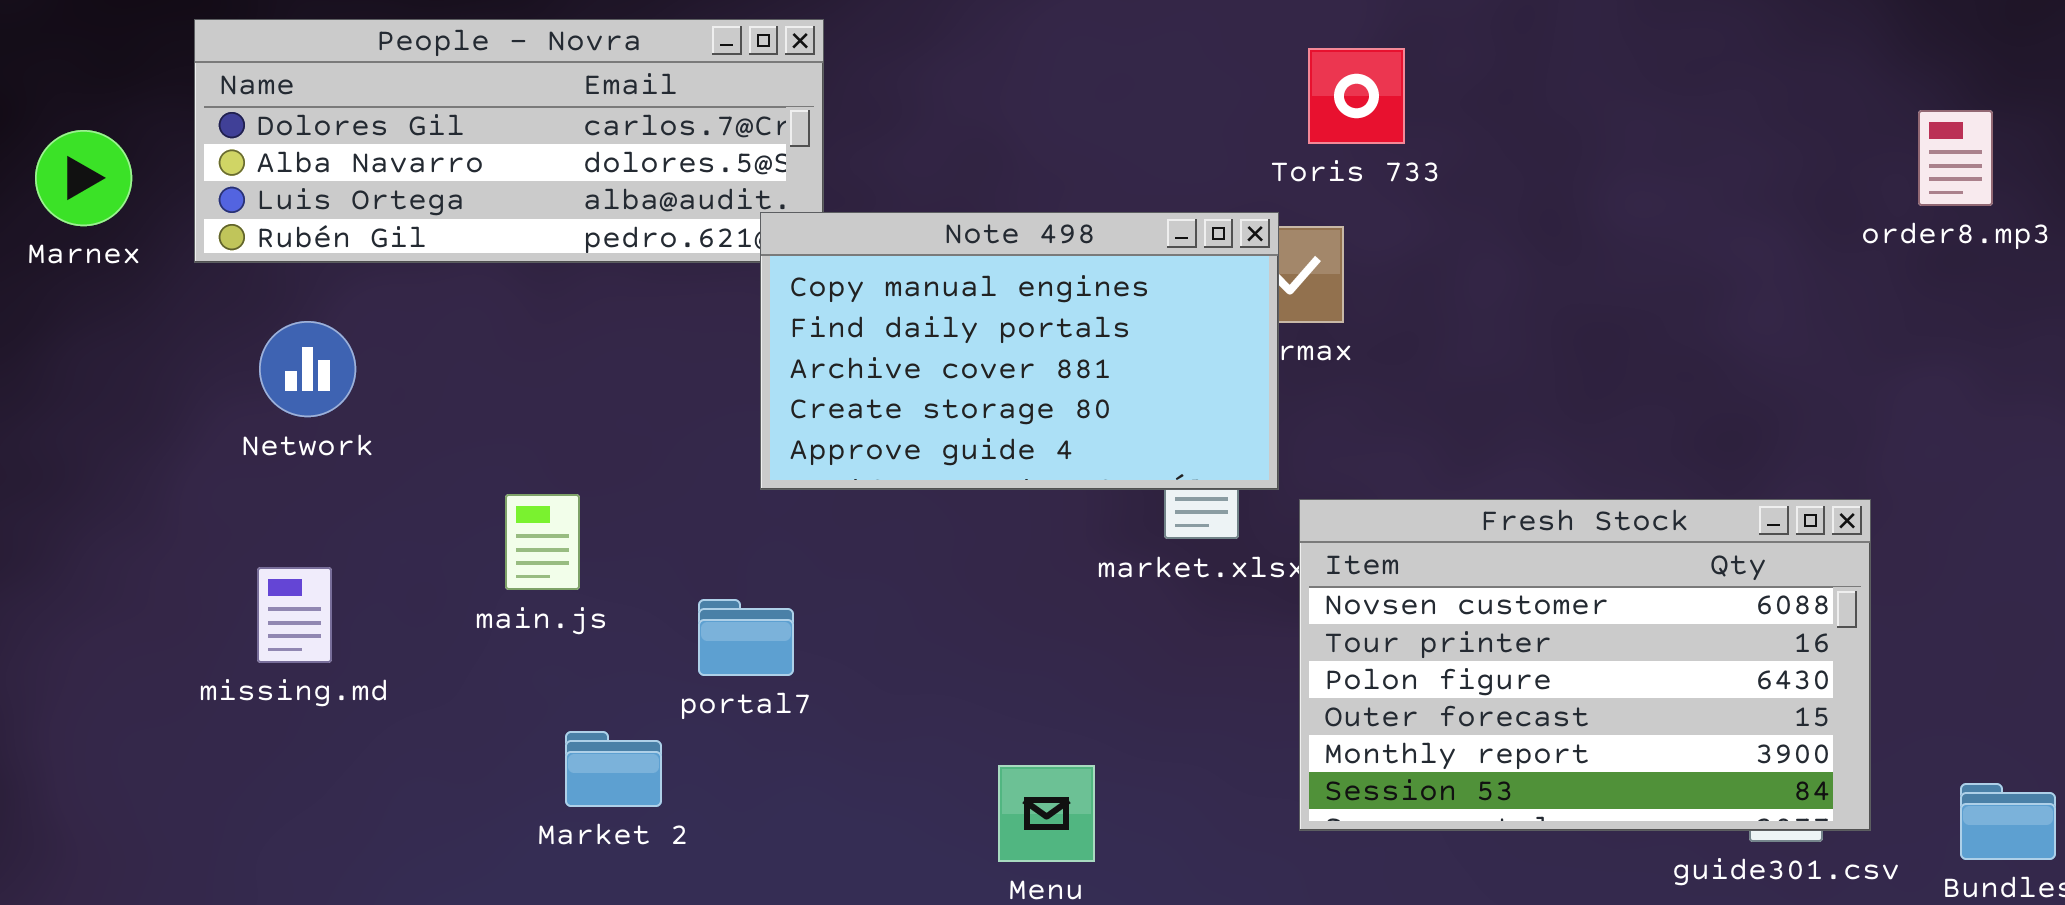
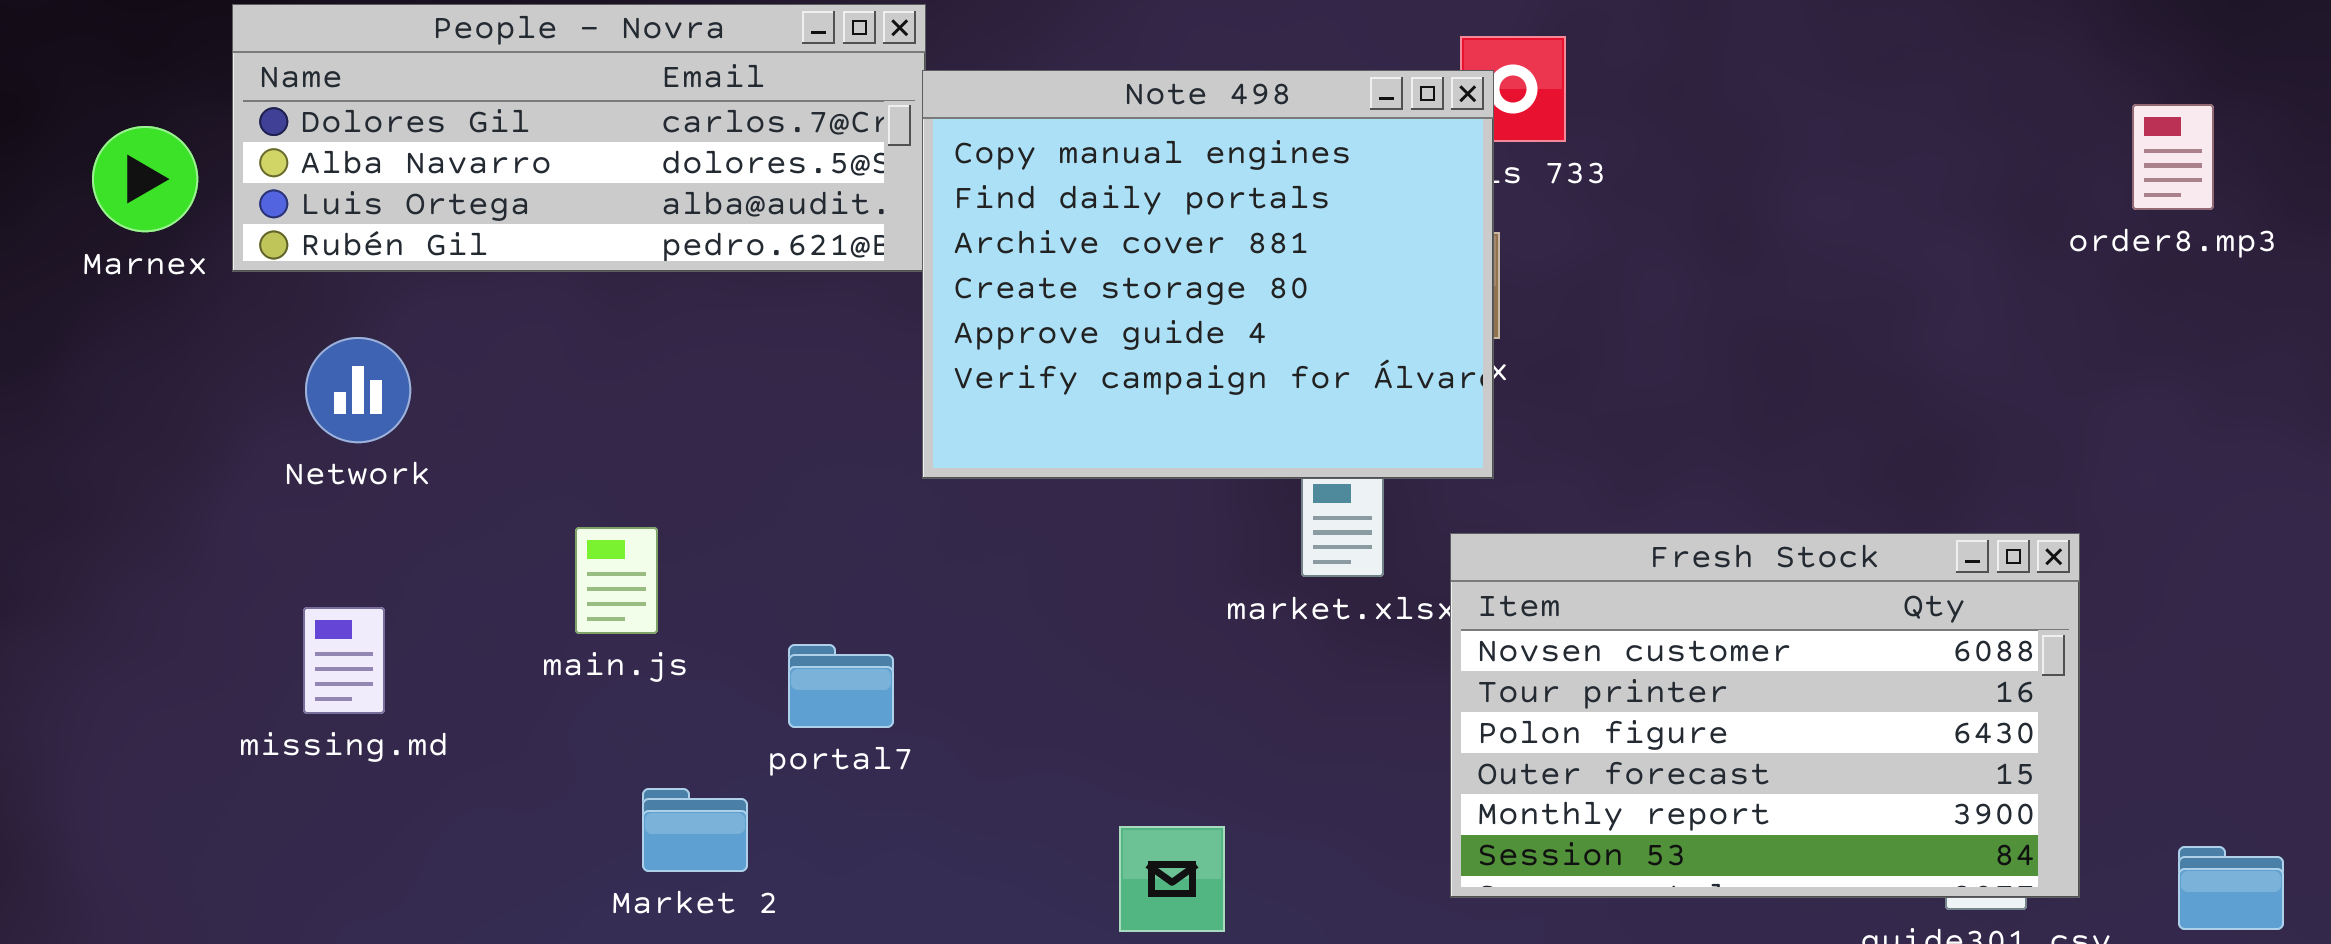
Marnex: [35,130,132,226] -> [92,126,198,232], moved
Note 498: [760,212,1279,490] -> [922,70,1494,479], moved, resized

